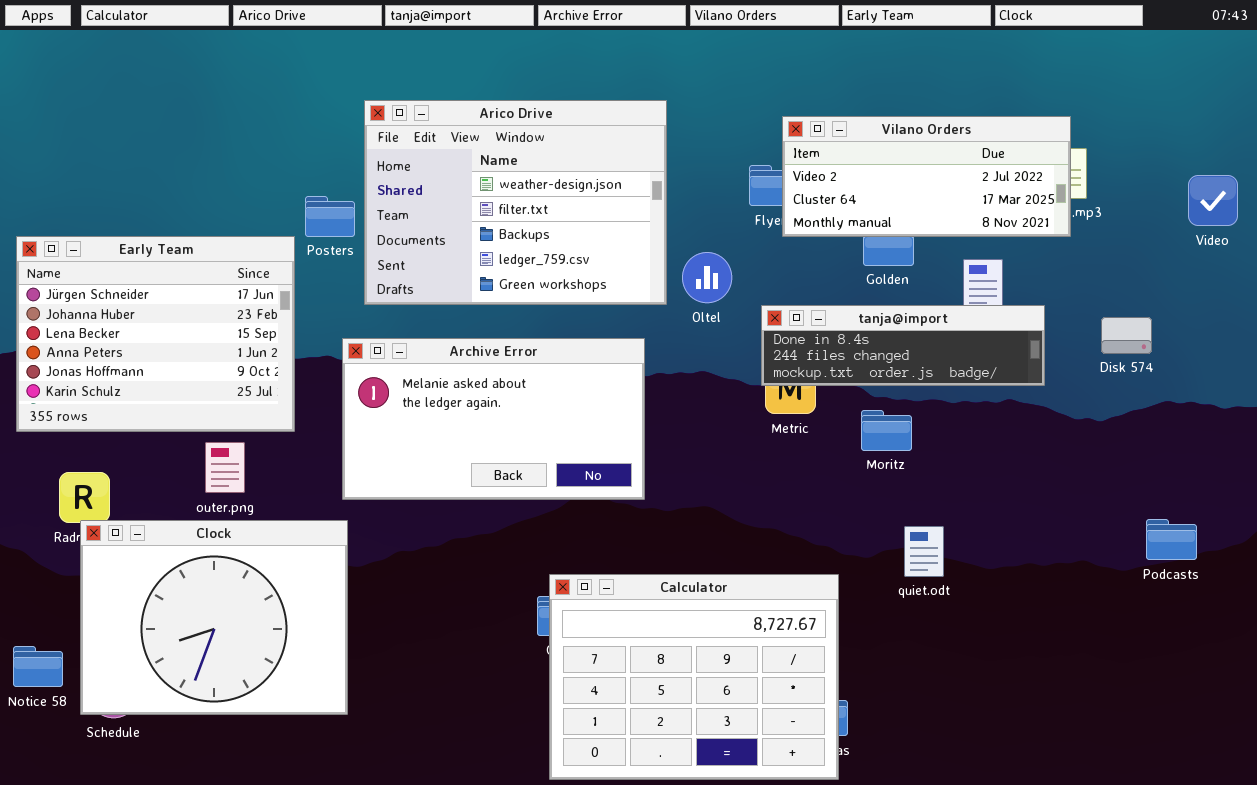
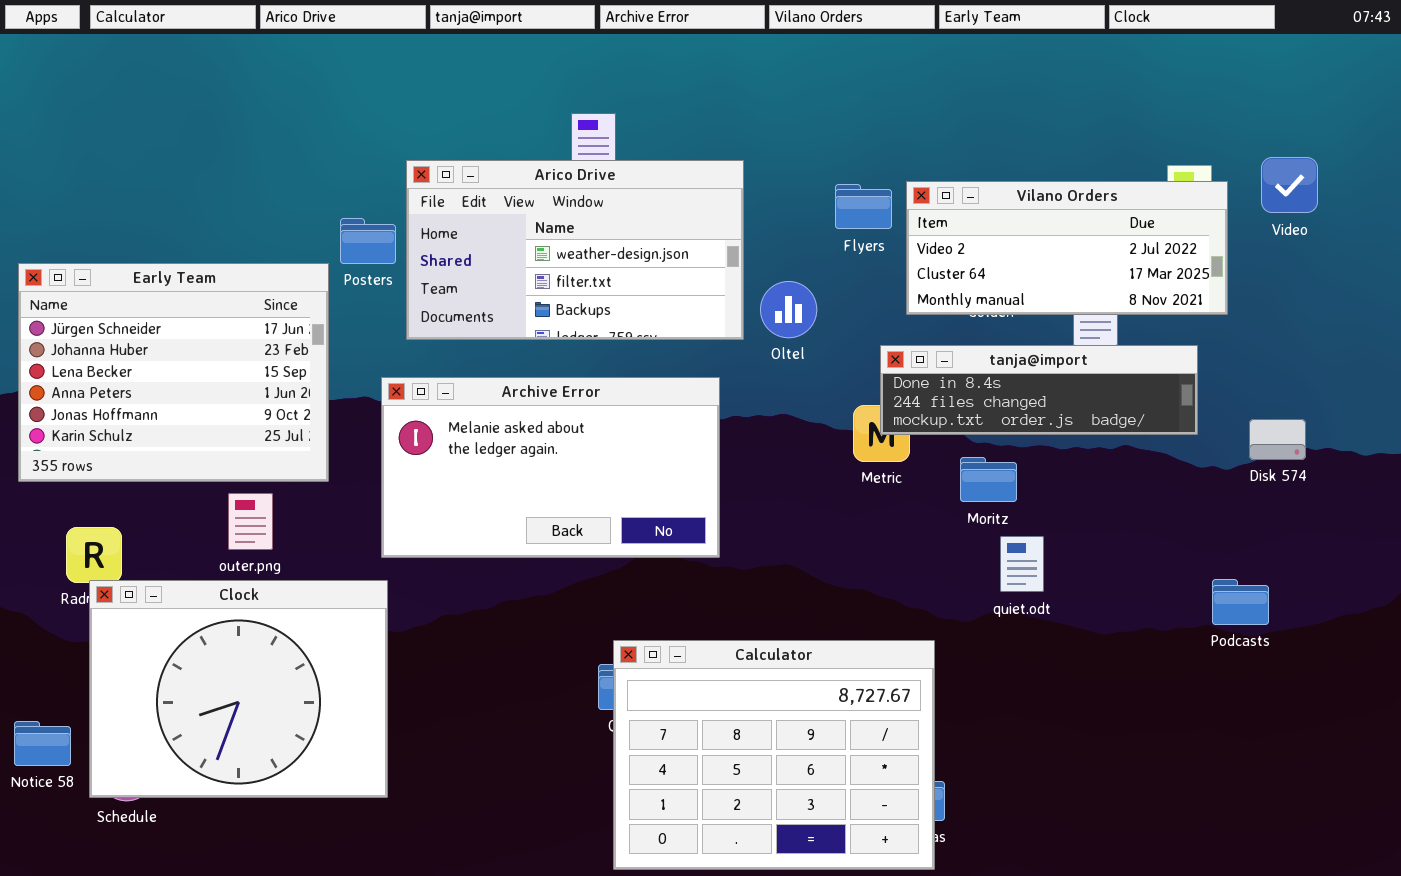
Arico Drive: [364,100,667,305] -> [406,160,744,340], resized
Vilano Orders: [782,116,1071,237] -> [906,181,1228,315], moved
Video: [1188,175,1238,226] -> [1261,157,1318,213], moved
tanja@import: [761,305,1045,386] -> [880,345,1198,435], moved
Disk 574: [1101,317,1152,354] -> [1249,419,1306,460], moved
Podcasts: [1146,519,1197,560] -> [1212,579,1269,625], moved
quiet.odt: [904,526,944,577] -> [1000,536,1044,592], moved

